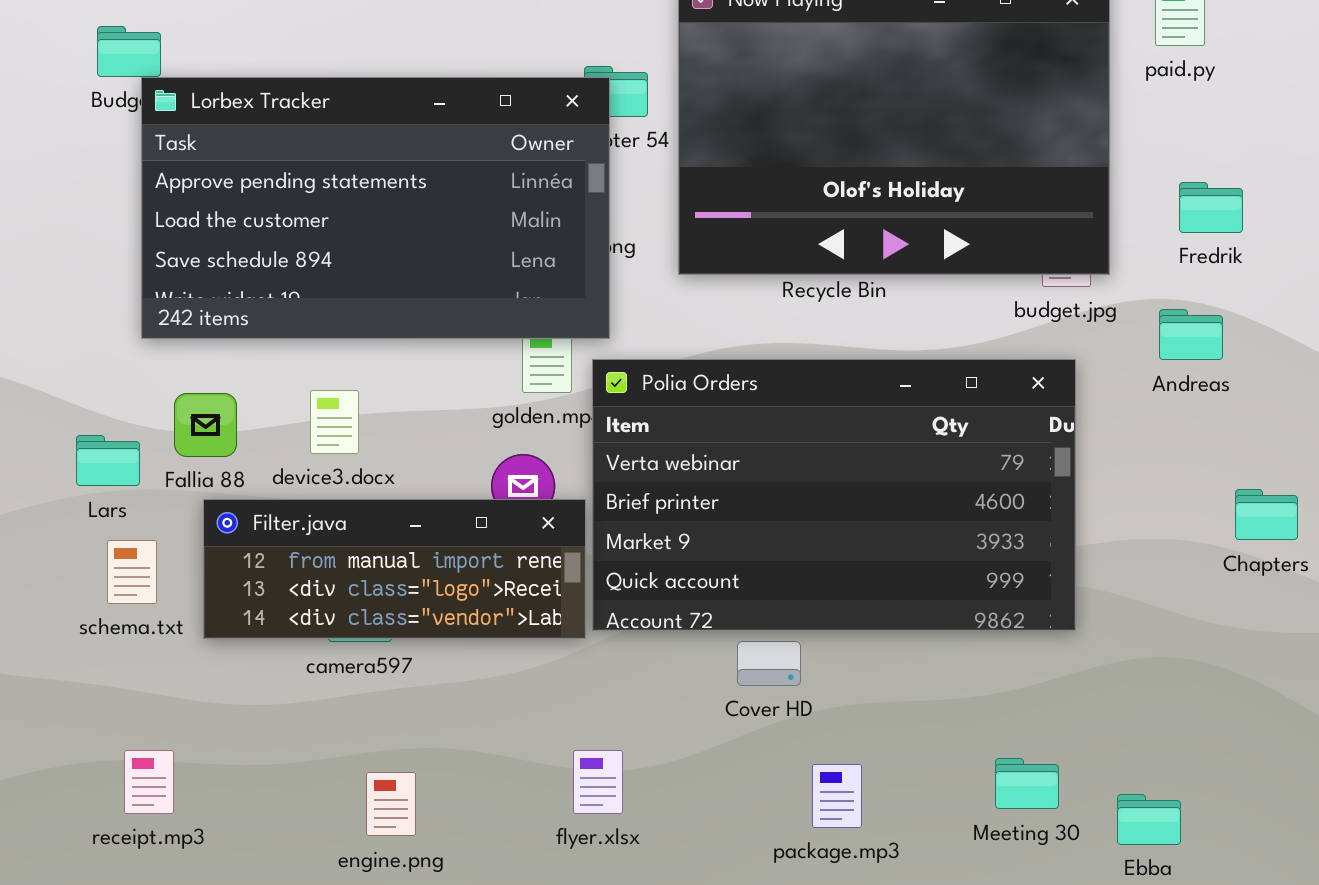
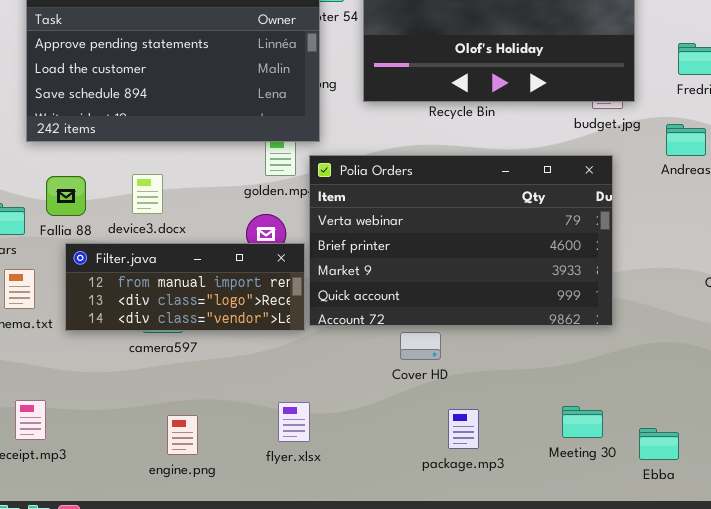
flyer.xlsx: [573,750,623,814] -> [278,402,310,442], moved

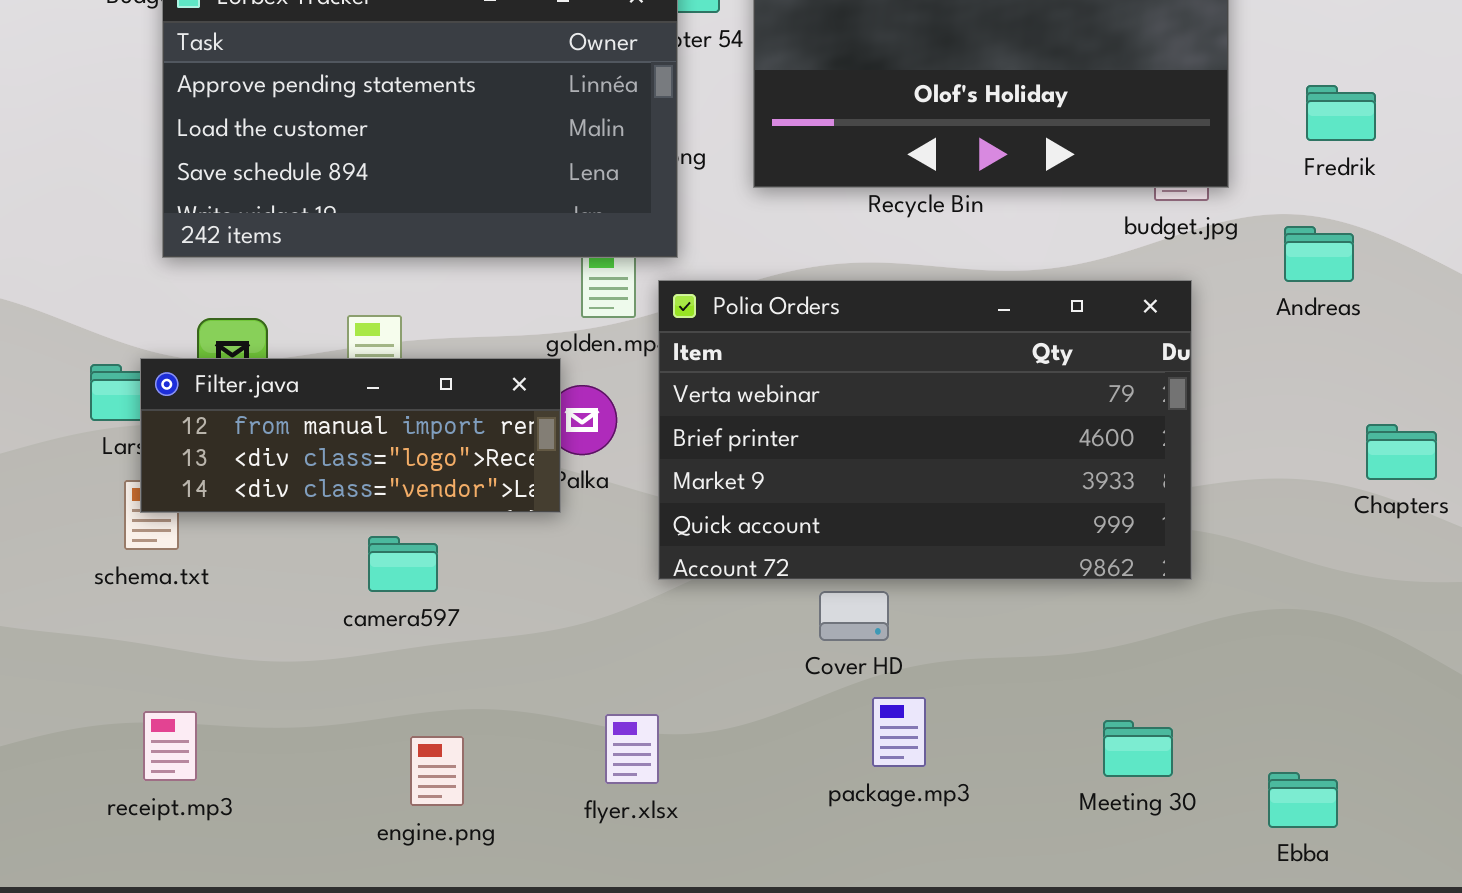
Filter.java: [65,243,305,331] -> [140,358,561,513], moved
package.mp3: [448,409,479,449] -> [872,697,926,767], moved
Ebba: [639,428,679,460] -> [1268,772,1338,828], moved

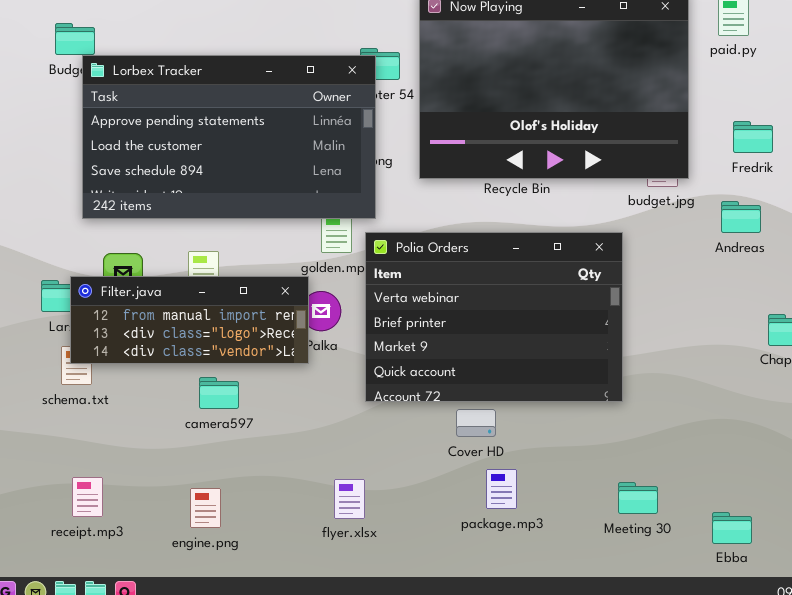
Polia Orders: [658,280,1192,580] -> [365,232,623,402], resized
engine.png: [410,736,464,806] -> [190,488,221,528], moved

